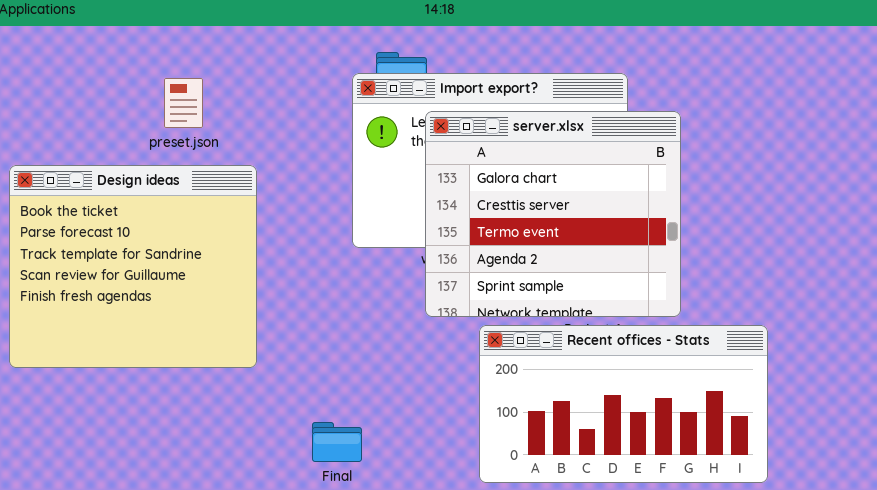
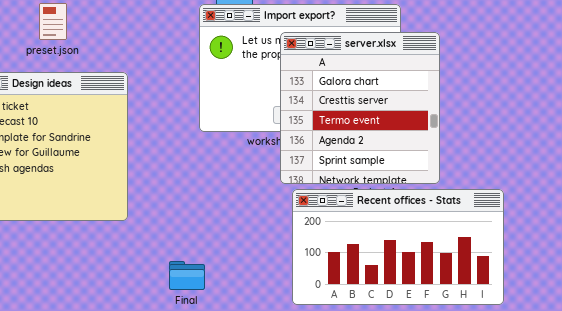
preset.json: [164,78,203,128] -> [39,3,67,40], moved
server.xlsx: [425,111,681,317] -> [280,32,440,184], resized

